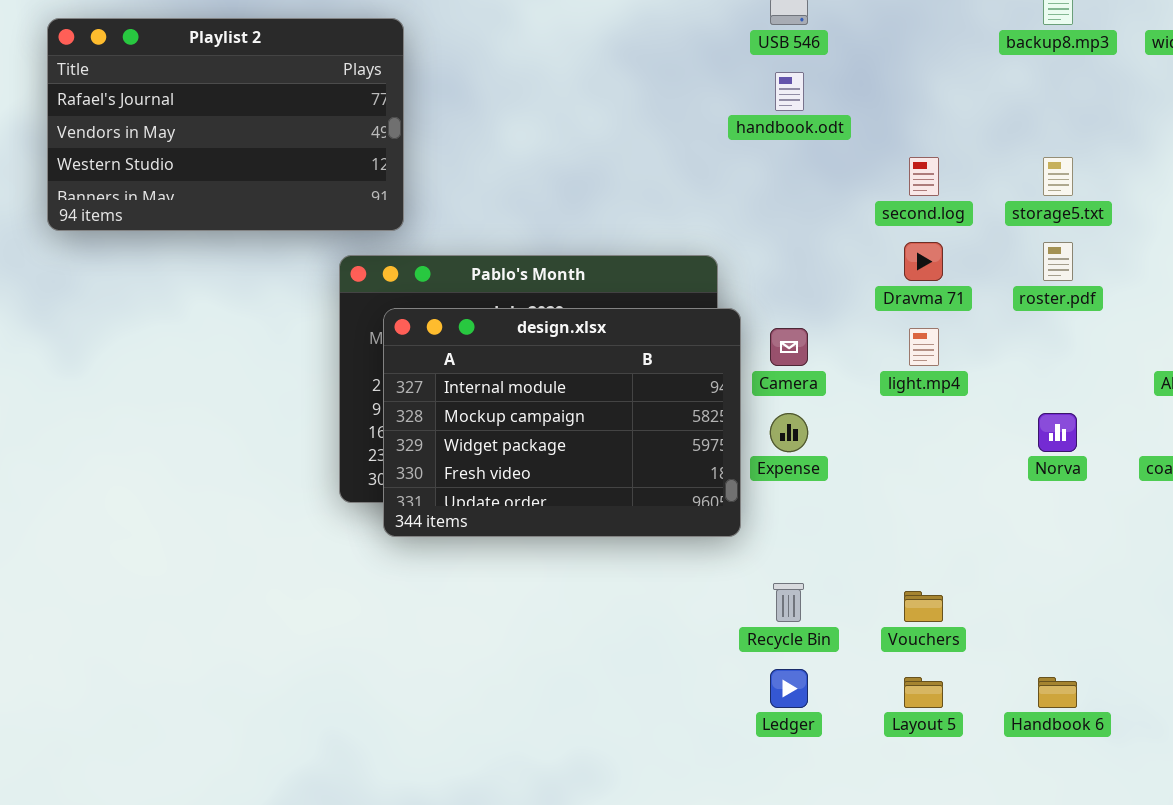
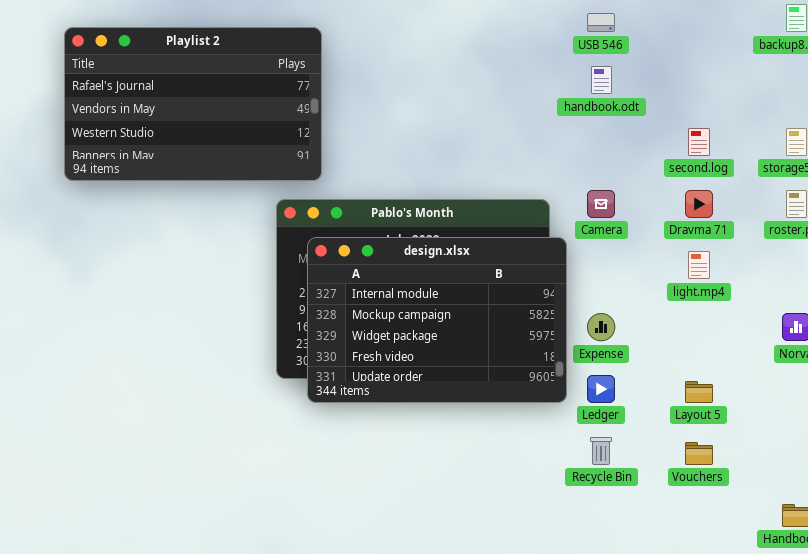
Camera: [770,328,808,366] -> [587,190,615,218], moved
Ledger: [770,669,808,708] -> [587,375,615,403], moved
Layout 5: [904,677,943,708] -> [685,381,713,403], moved

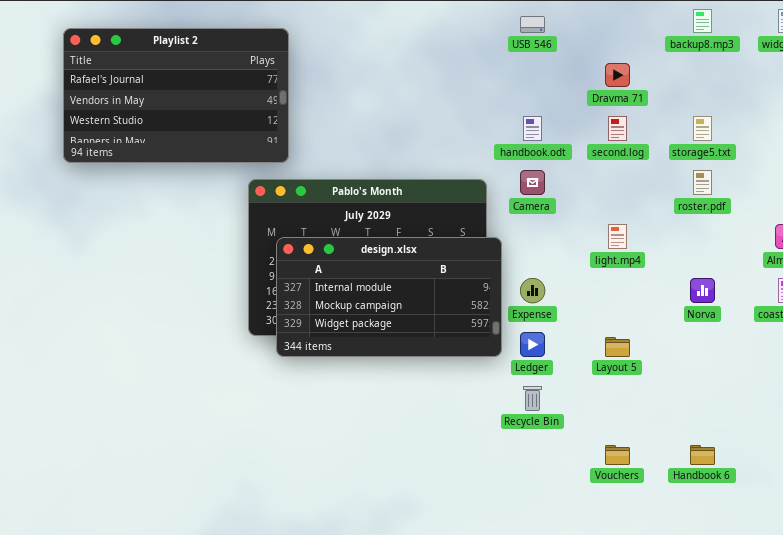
handbook.odt: [591,66,612,94] -> [523,116,542,141], moved
Dravma 71: [685,190,713,218] -> [605,63,630,87], moved
design.xlsx: [307,237,567,403] -> [276,237,502,357], resized
Vouchers: [685,442,713,465] -> [605,445,630,465], moved

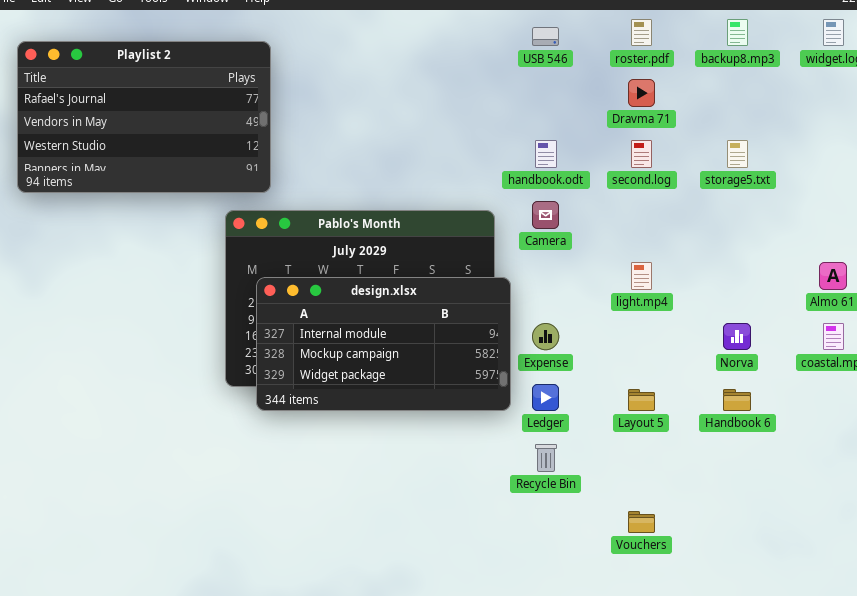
roster.pdf: [693,170,712,195] -> [631,19,652,46], moved
Handbook 6: [690,445,715,465] -> [723,389,751,411], moved

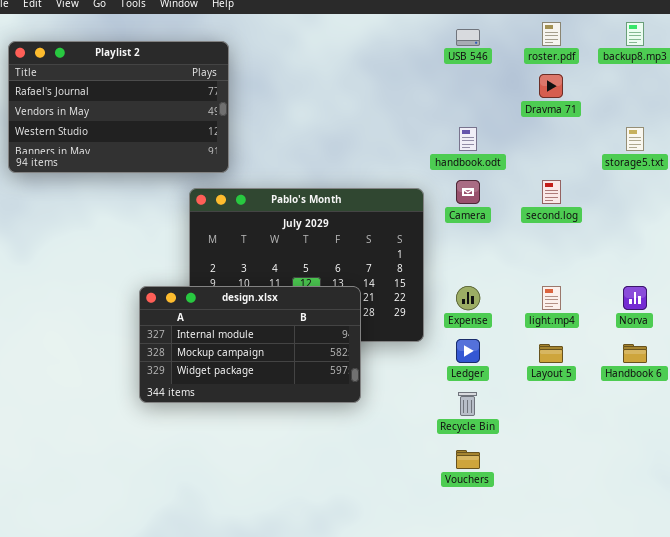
second.log: [631,140,652,168] -> [542,180,561,204], moved
light.mp4: [631,262,652,290] -> [542,286,561,310], moved
design.xlsx: [256,277,511,411] -> [139,286,361,403], moved
Vouchers: [628,511,655,533] -> [456,450,480,469], moved

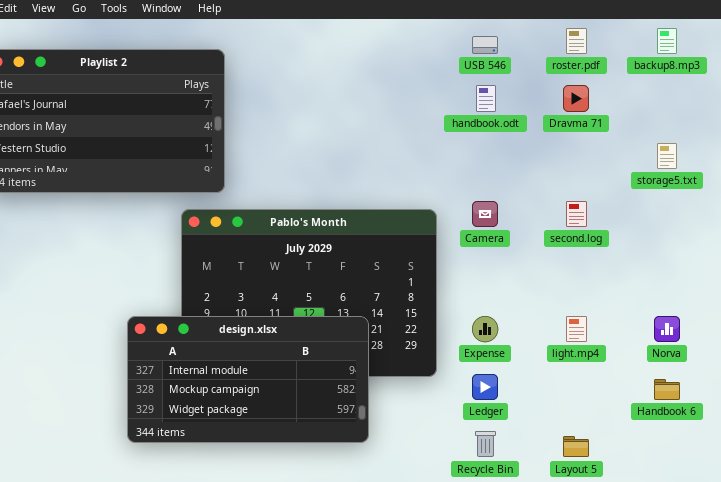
handbook.odt: [459,127,477,151] -> [476,85,496,112], moved
Layout 5: [539,344,563,363] -> [563,436,589,457], moved

